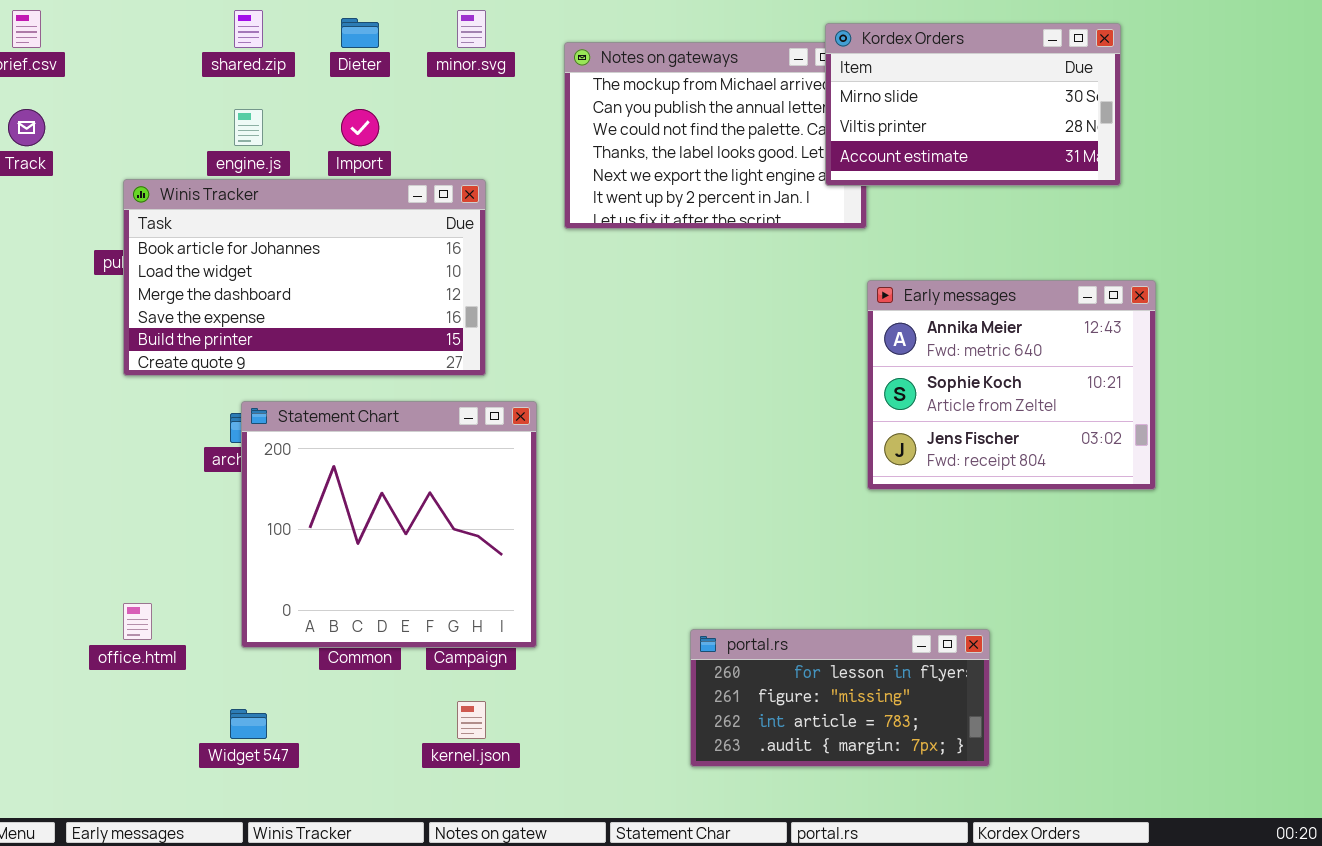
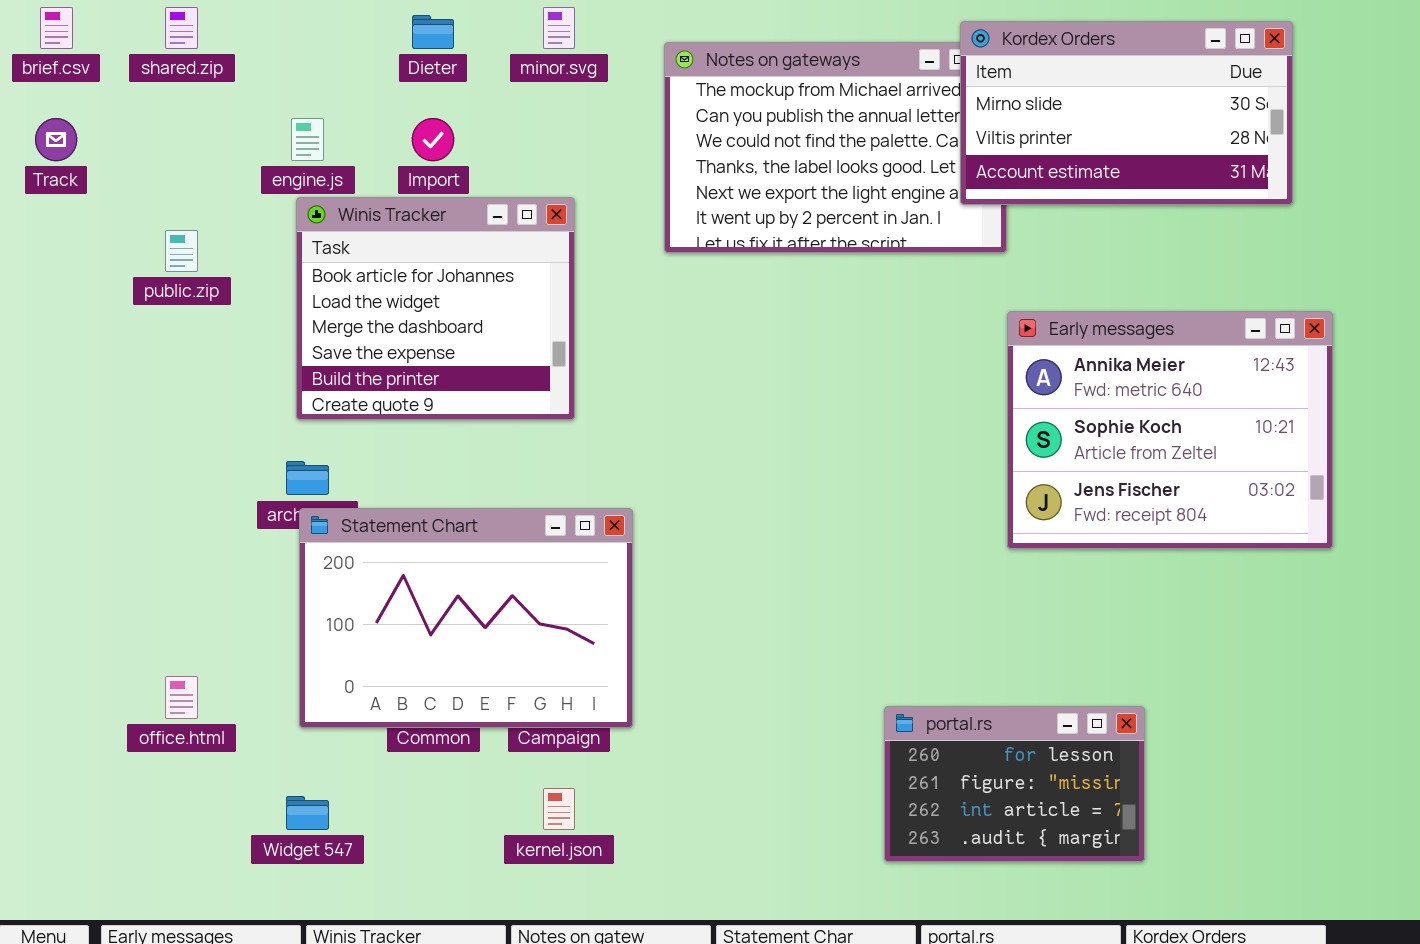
shared.zip: [234,10,263,48] -> [165,7,198,49], moved
Winis Tracker: [123,179,486,376] -> [296,197,575,420], resized
Statement Chart: [241,401,537,648] -> [299,508,633,728], resized
portal.rs: [690,629,990,767] -> [884,706,1145,862], resized

